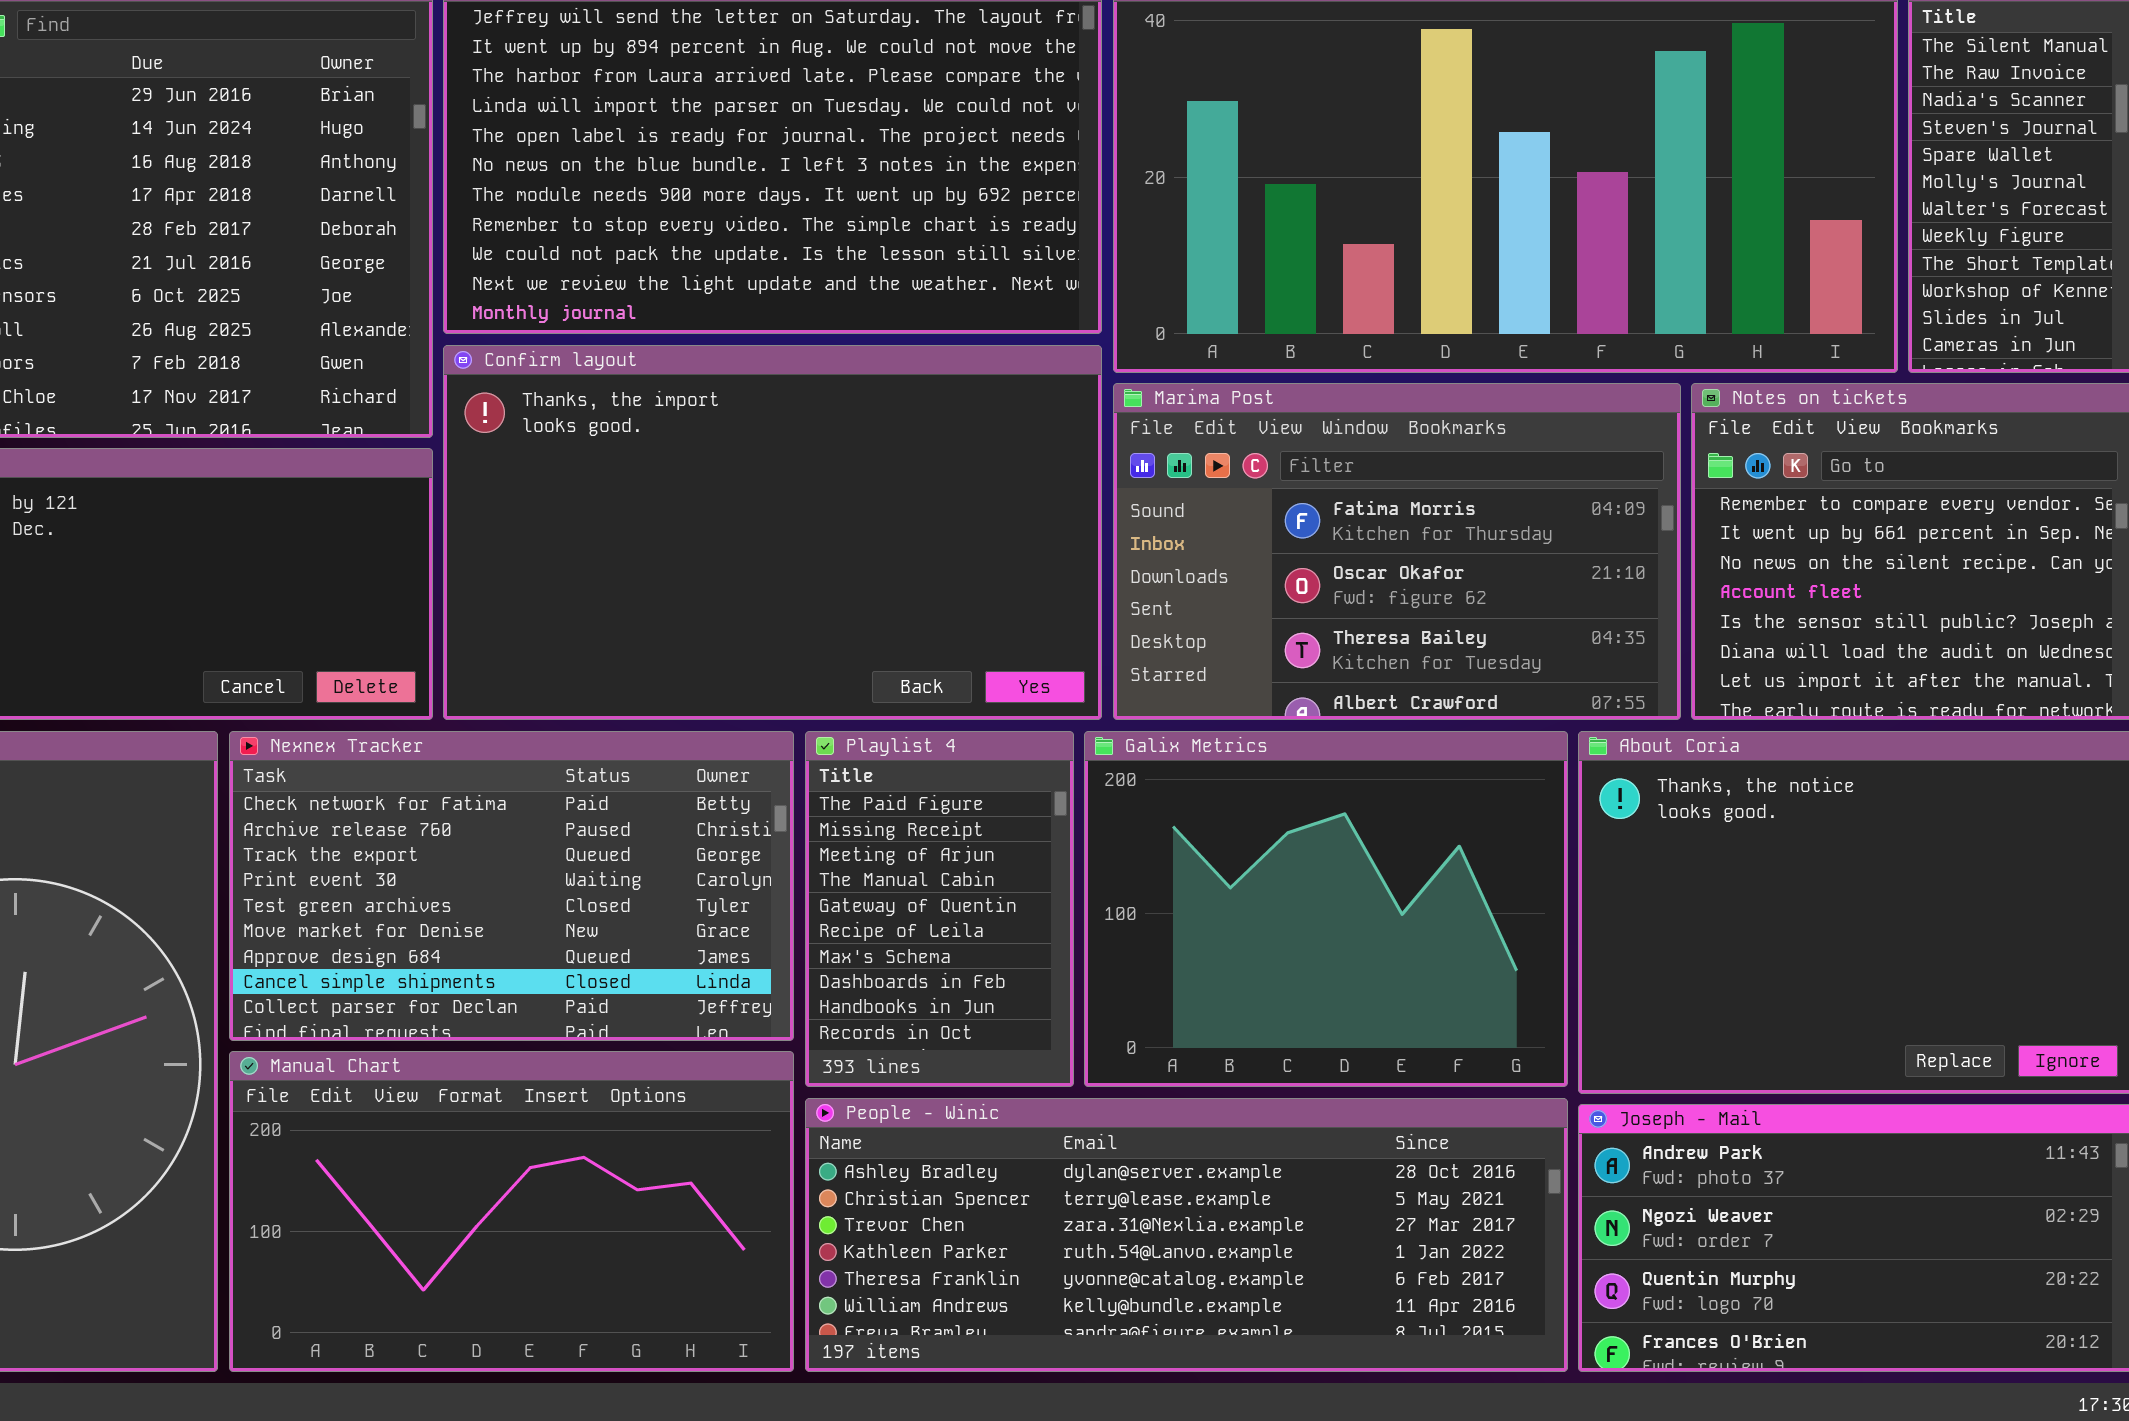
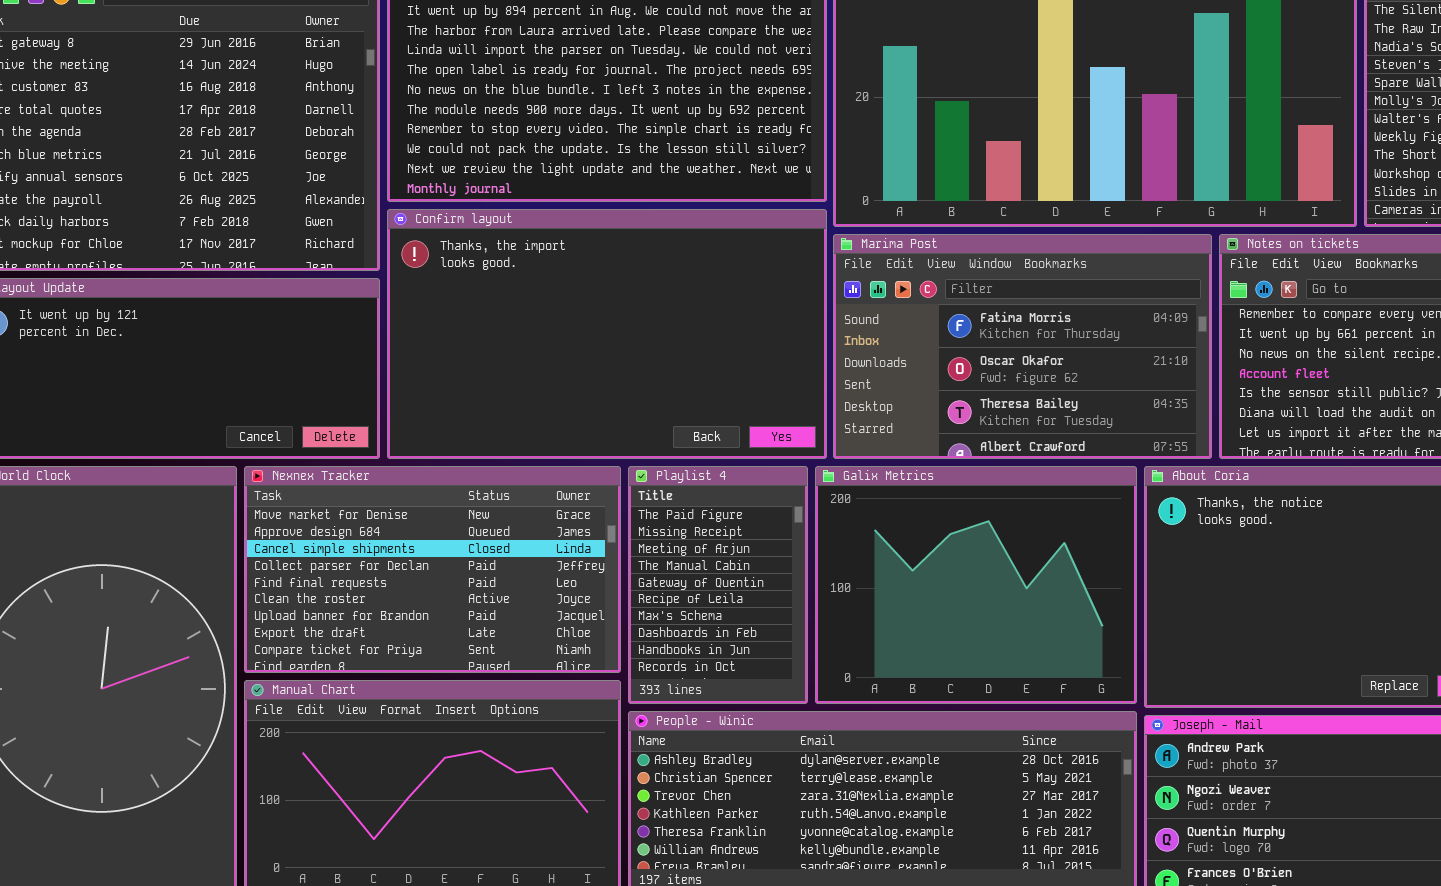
Nexnex Tracker: [229,731,794,1041] -> [244,466,621,673], scrolled down 5 rows

